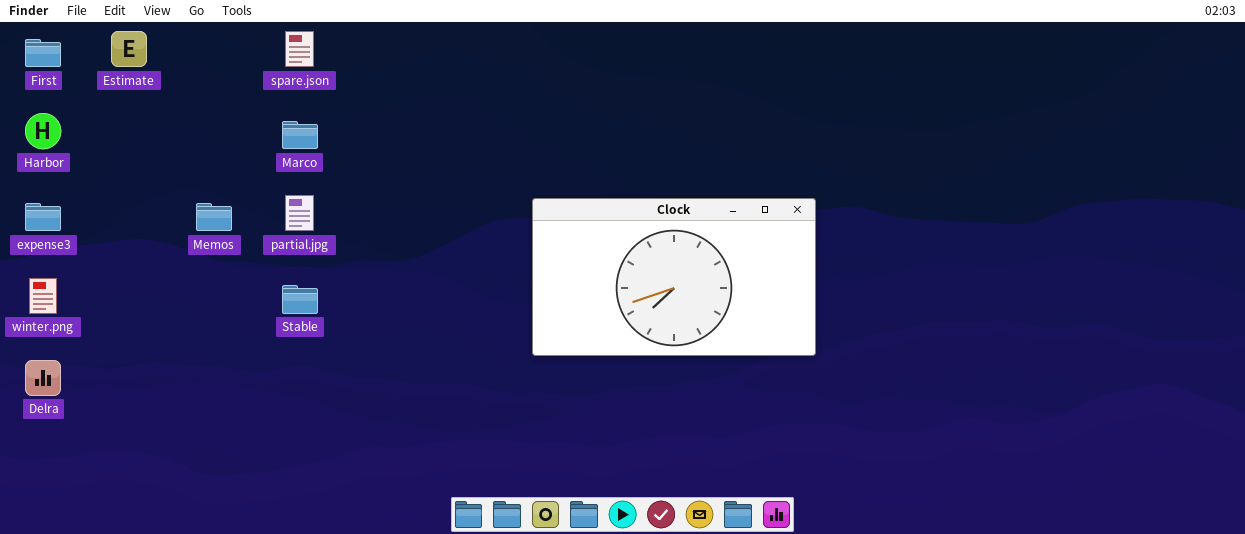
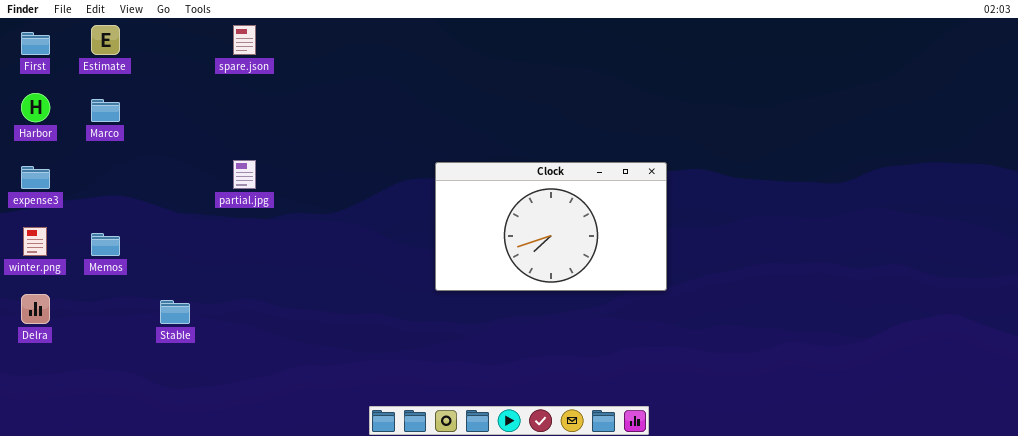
Marco: [282,121,318,149] -> [91,99,120,122], moved
Memos: [196,203,232,231] -> [91,233,120,256], moved
Stable: [282,285,318,314] -> [160,300,190,324], moved

